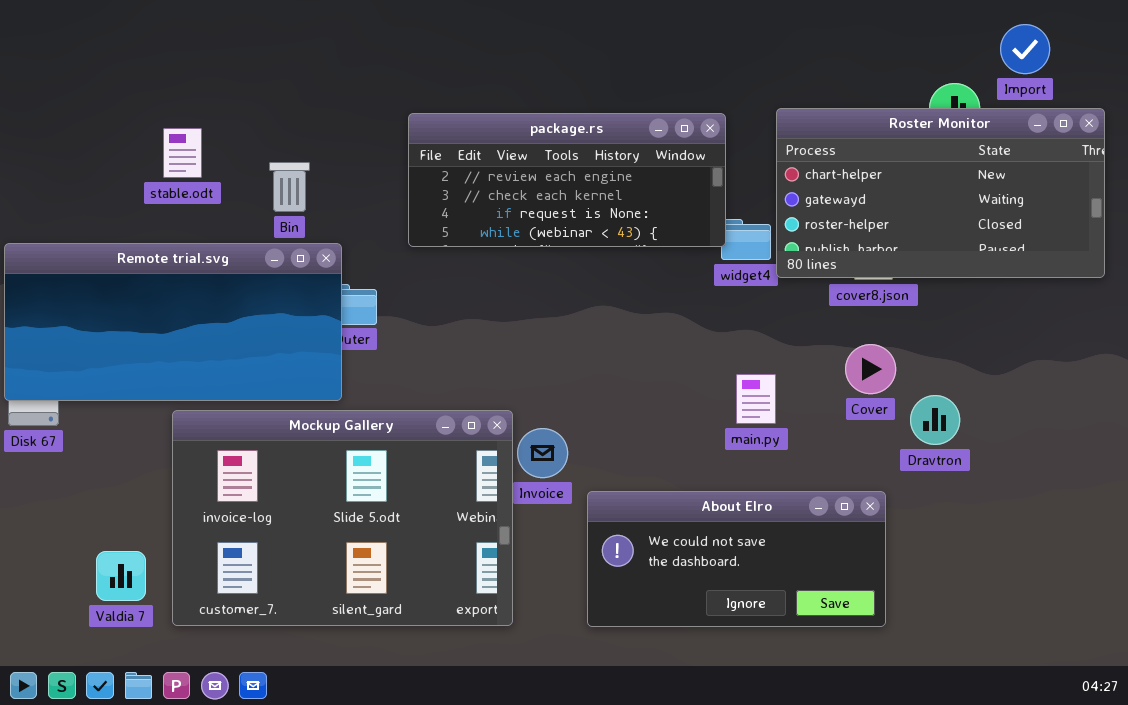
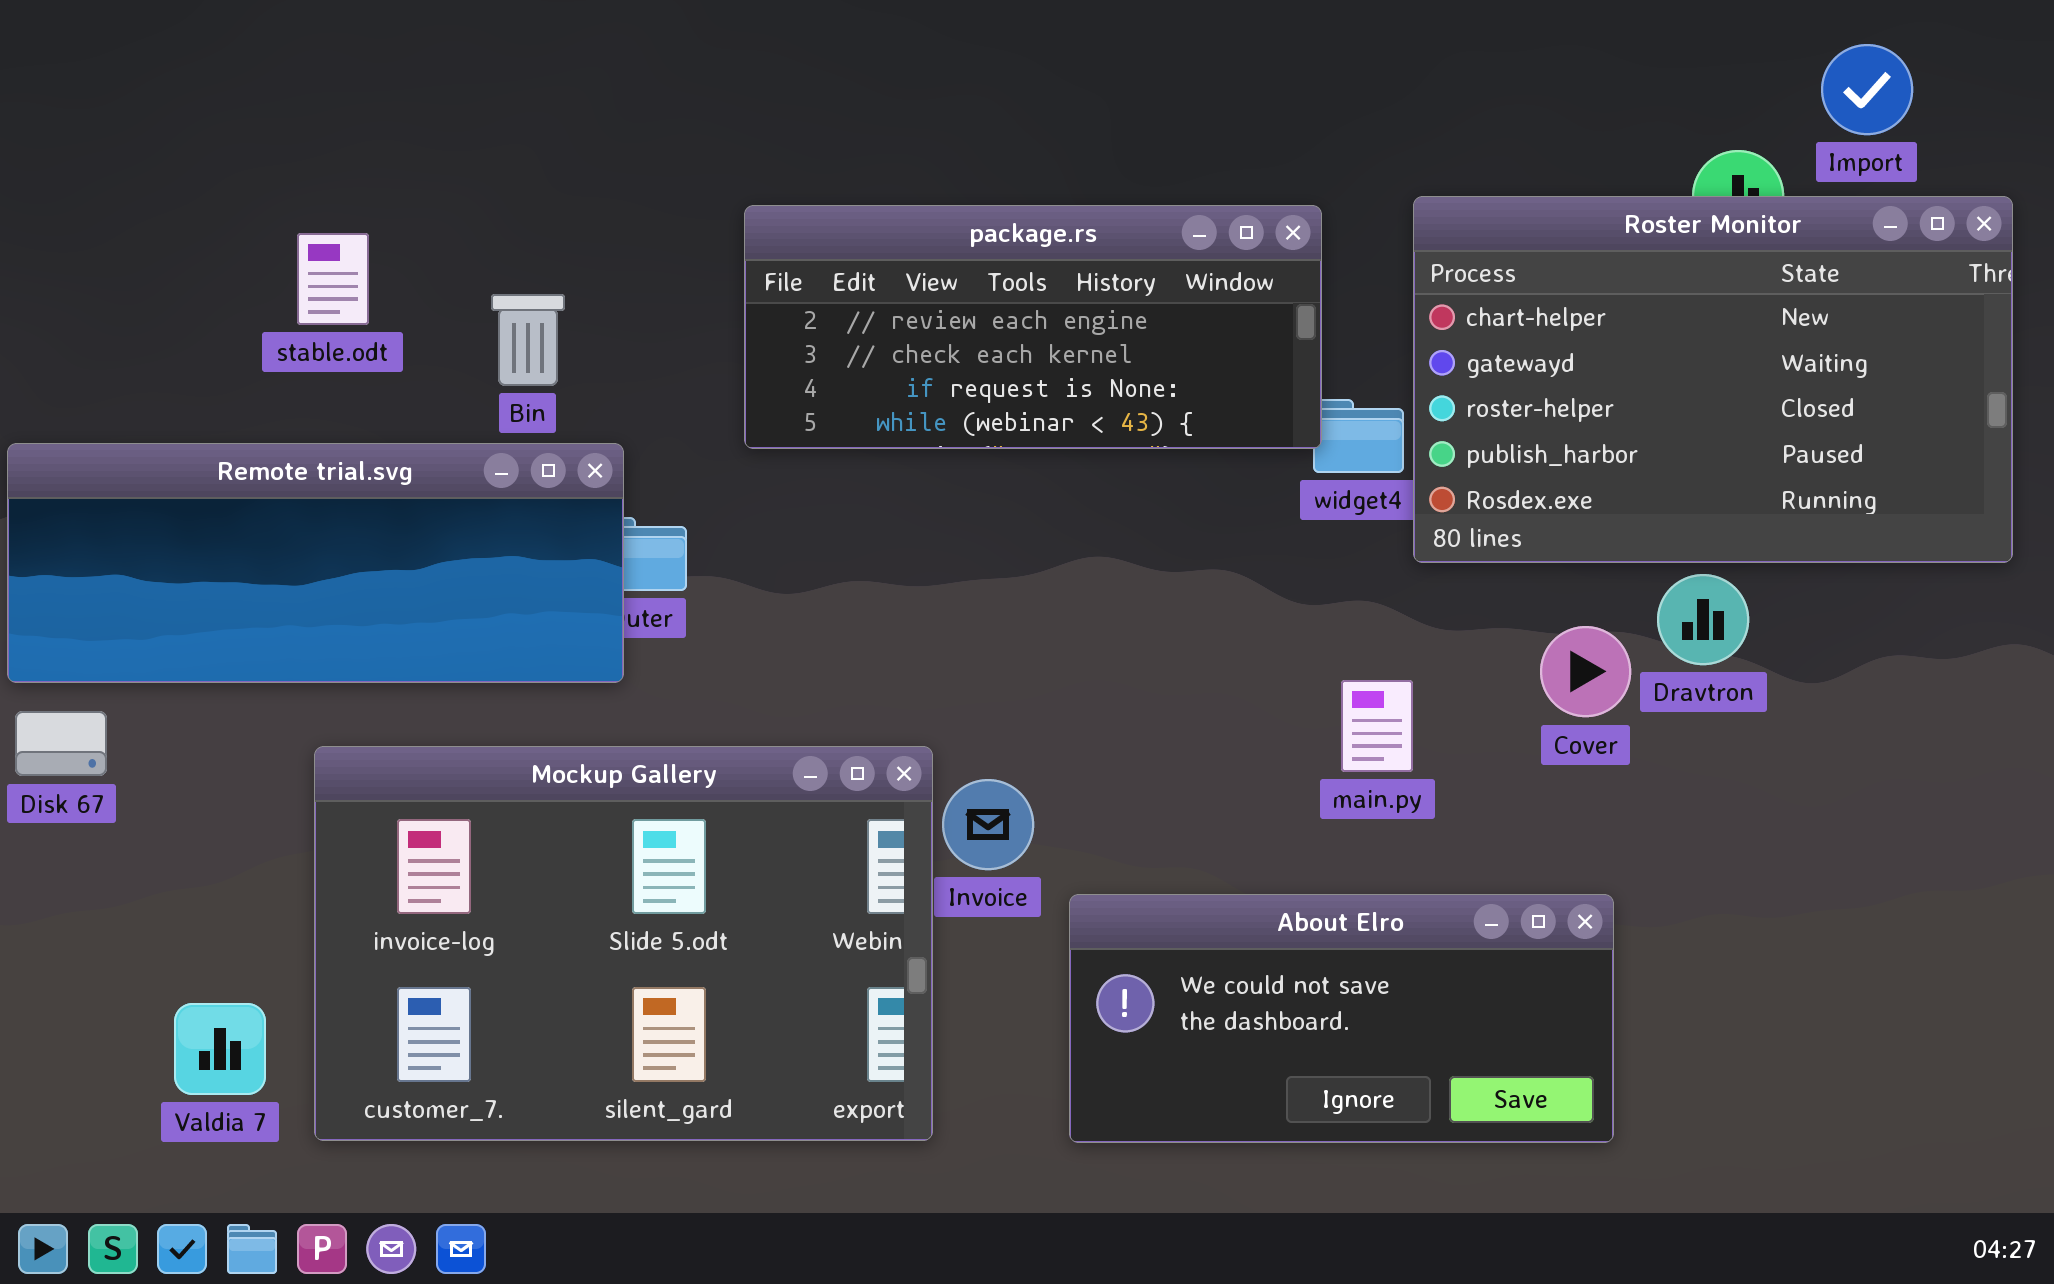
Roster Monitor: [776,108,1105,278] -> [1413,196,2013,563], resized
Remote trial.svg: [4,243,342,401] -> [7,443,624,683], resized
Dravtron: [910,395,960,445] -> [1657,574,1749,665], moved

